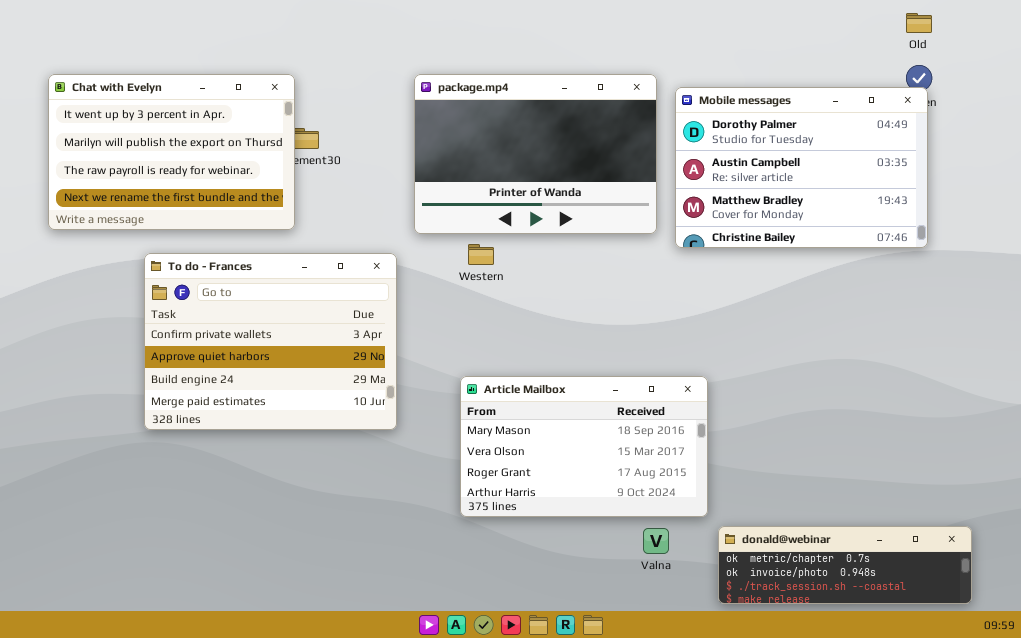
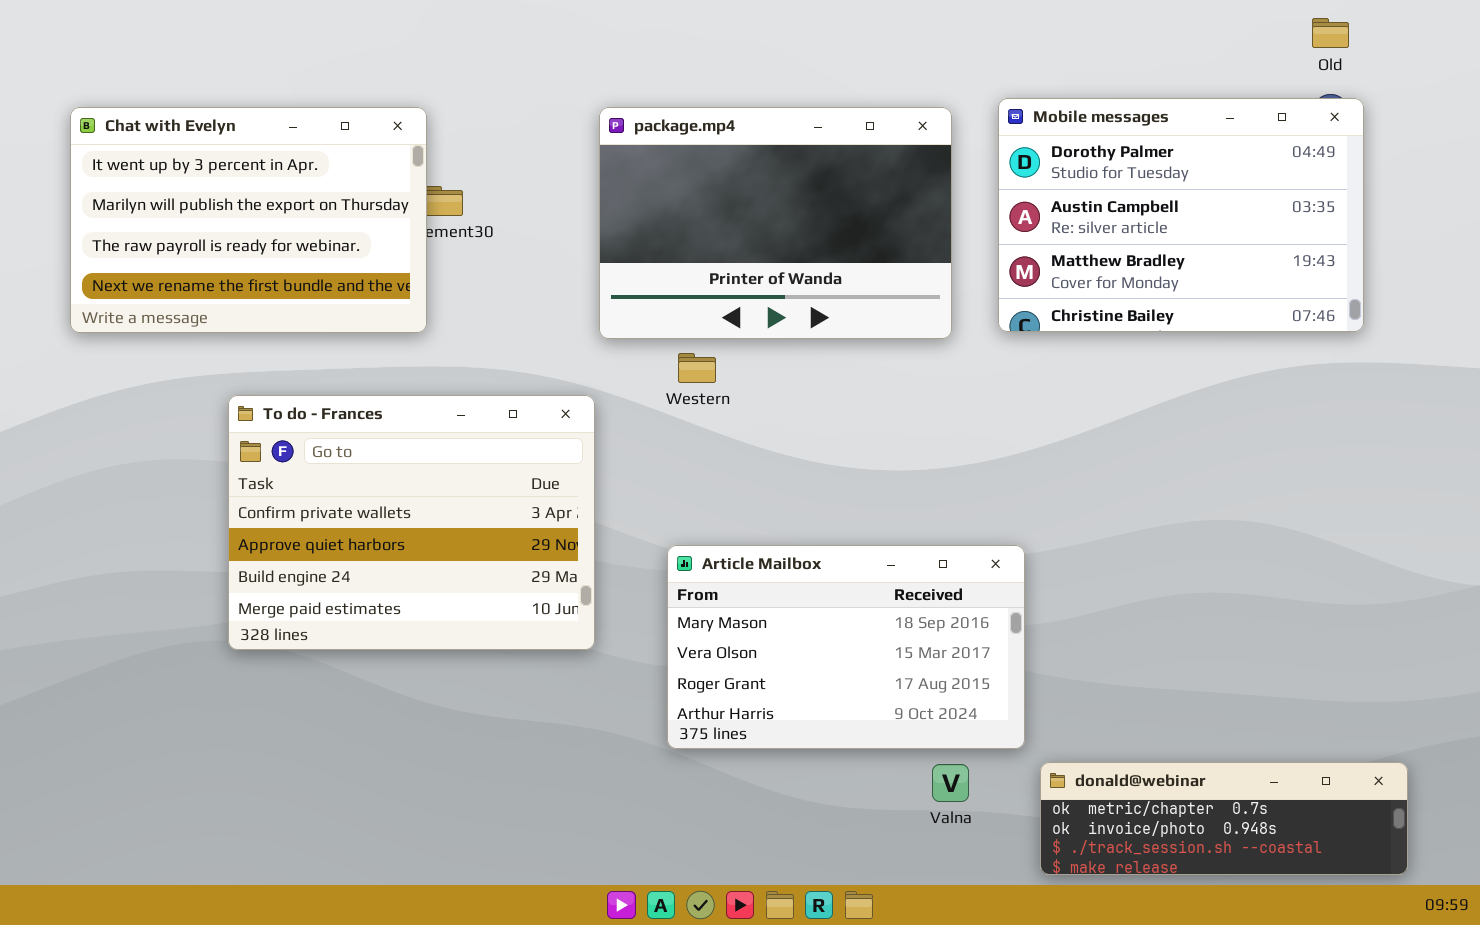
Mobile messages: [675,87,928,248] -> [998,98,1364,332], moved
To do - Frances: [144,253,397,430] -> [228,395,595,650], moved

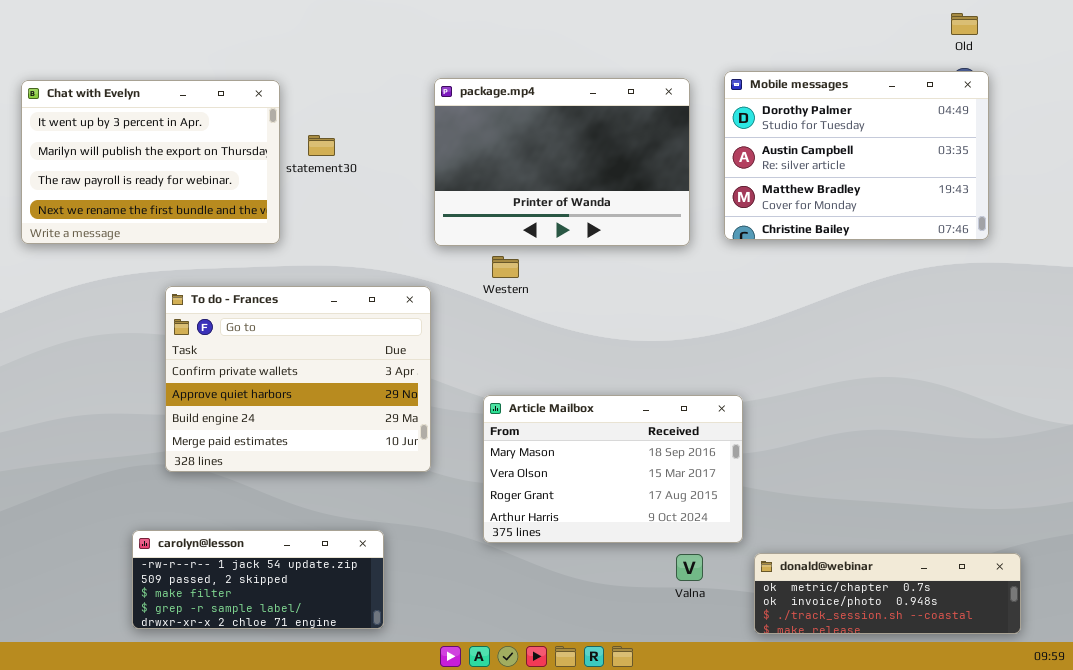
Chat with Evelyn: [70,107,427,333] -> [21,80,280,244], moved
carolyn@lesson: none -> [132,530,384,629], opened

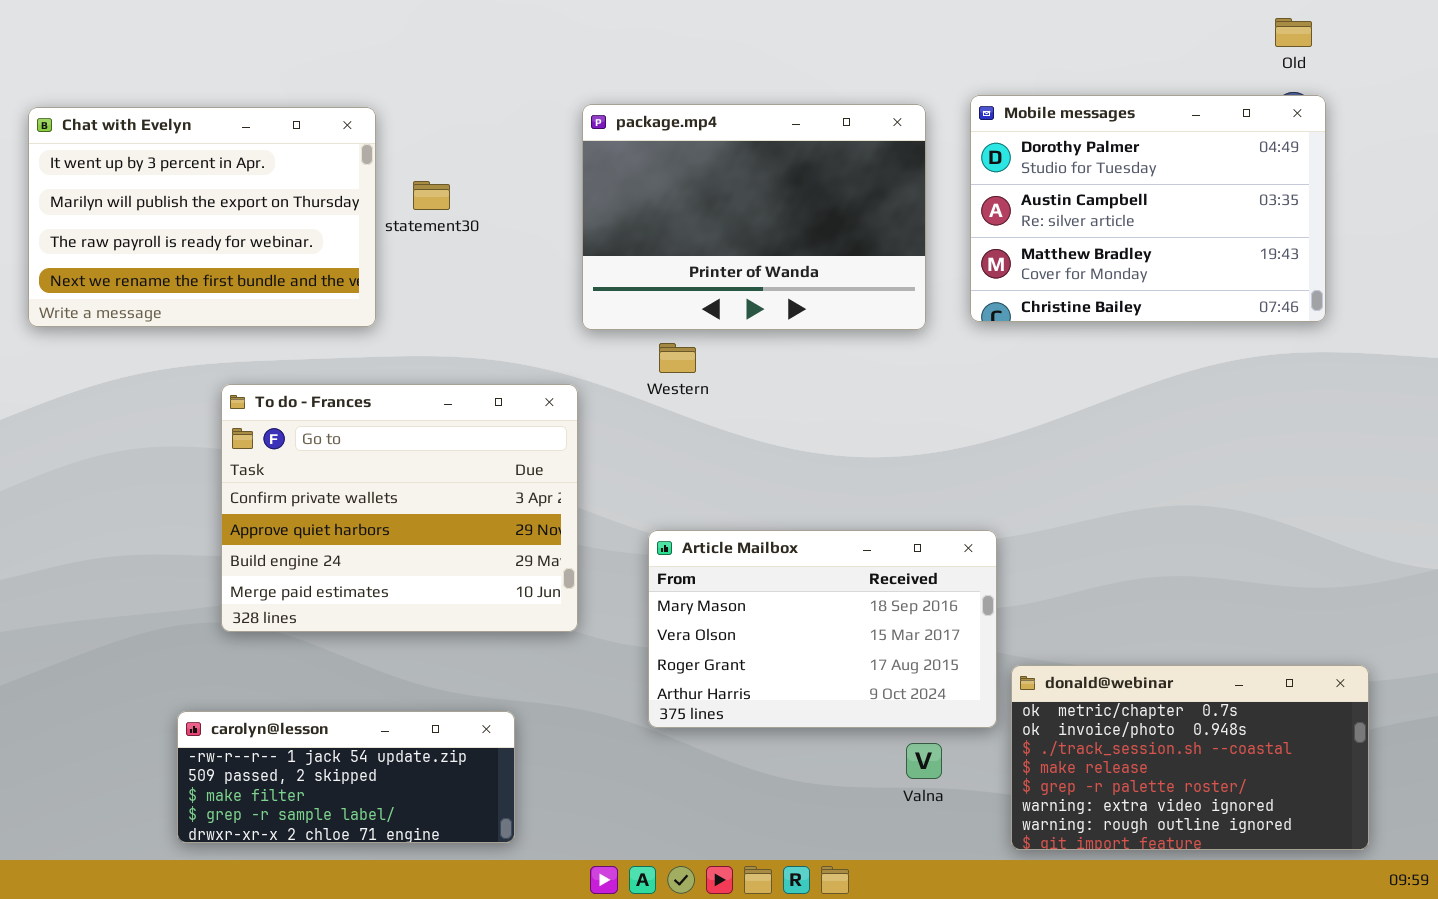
donald@webinar: [754,553,1021,634] -> [1011,665,1369,850], resized

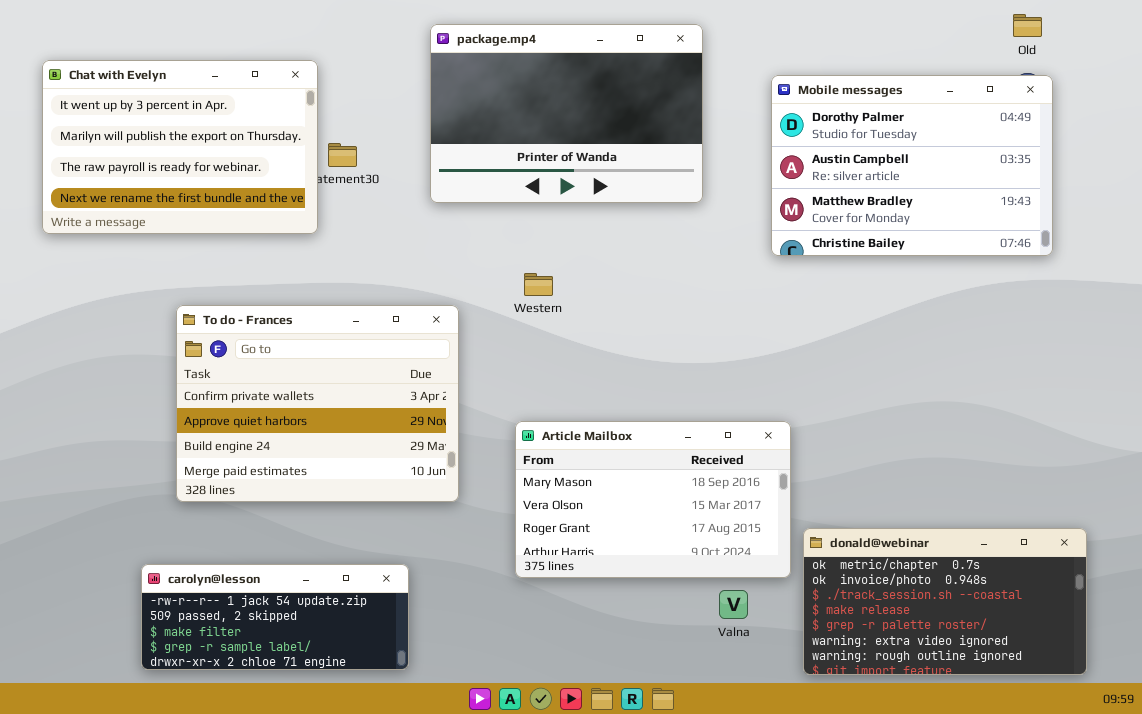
package.mp4: [582,104,926,330] -> [430,24,703,203], moved
Chat with Evelyn: [28,107,376,327] -> [42,60,318,234], moved

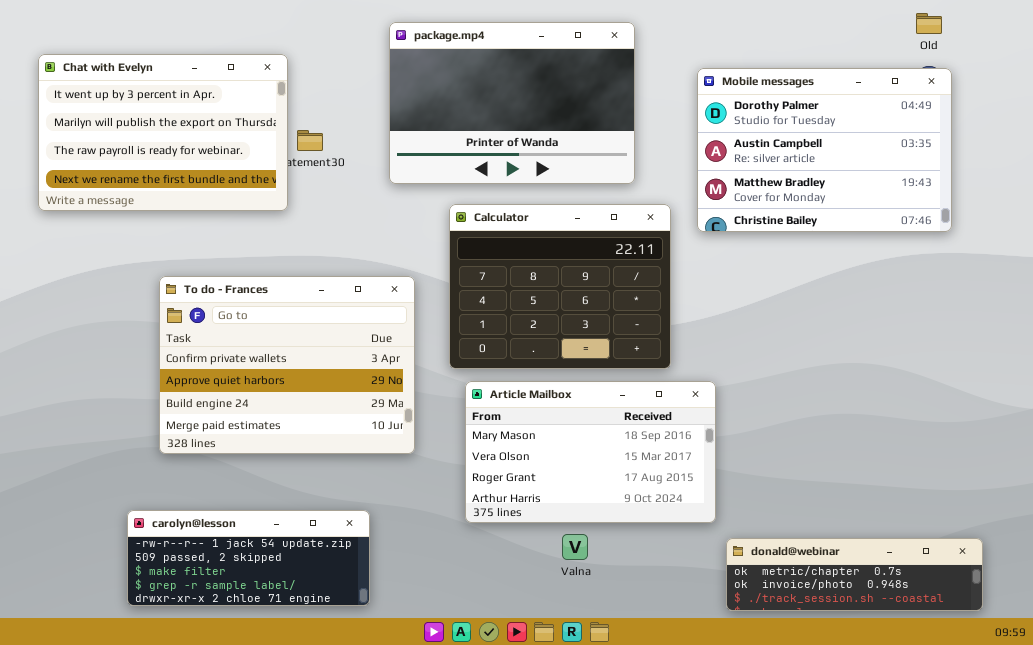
Calculator: none -> [449,204,671,369], opened
donald@webinar: [803,528,1087,675] -> [726,538,983,611], resized
Valna: [719,590,748,619] -> [562,534,588,560], moved

